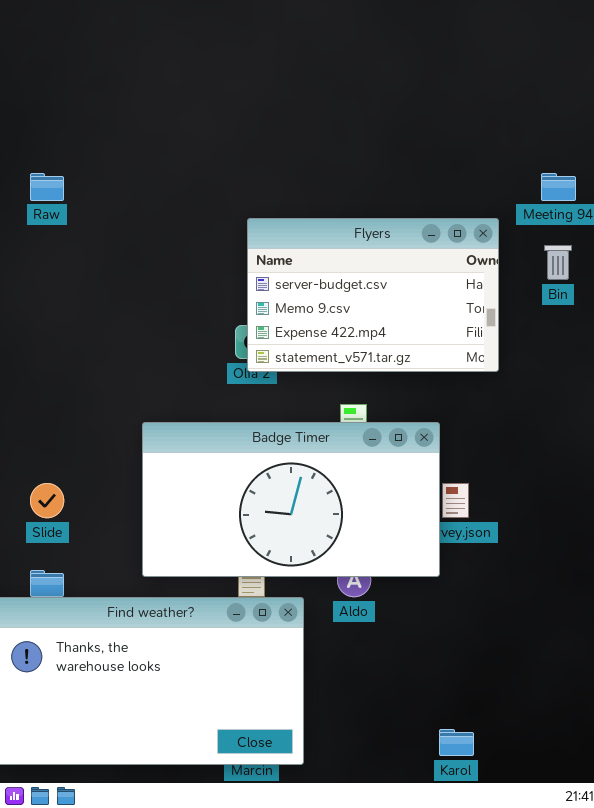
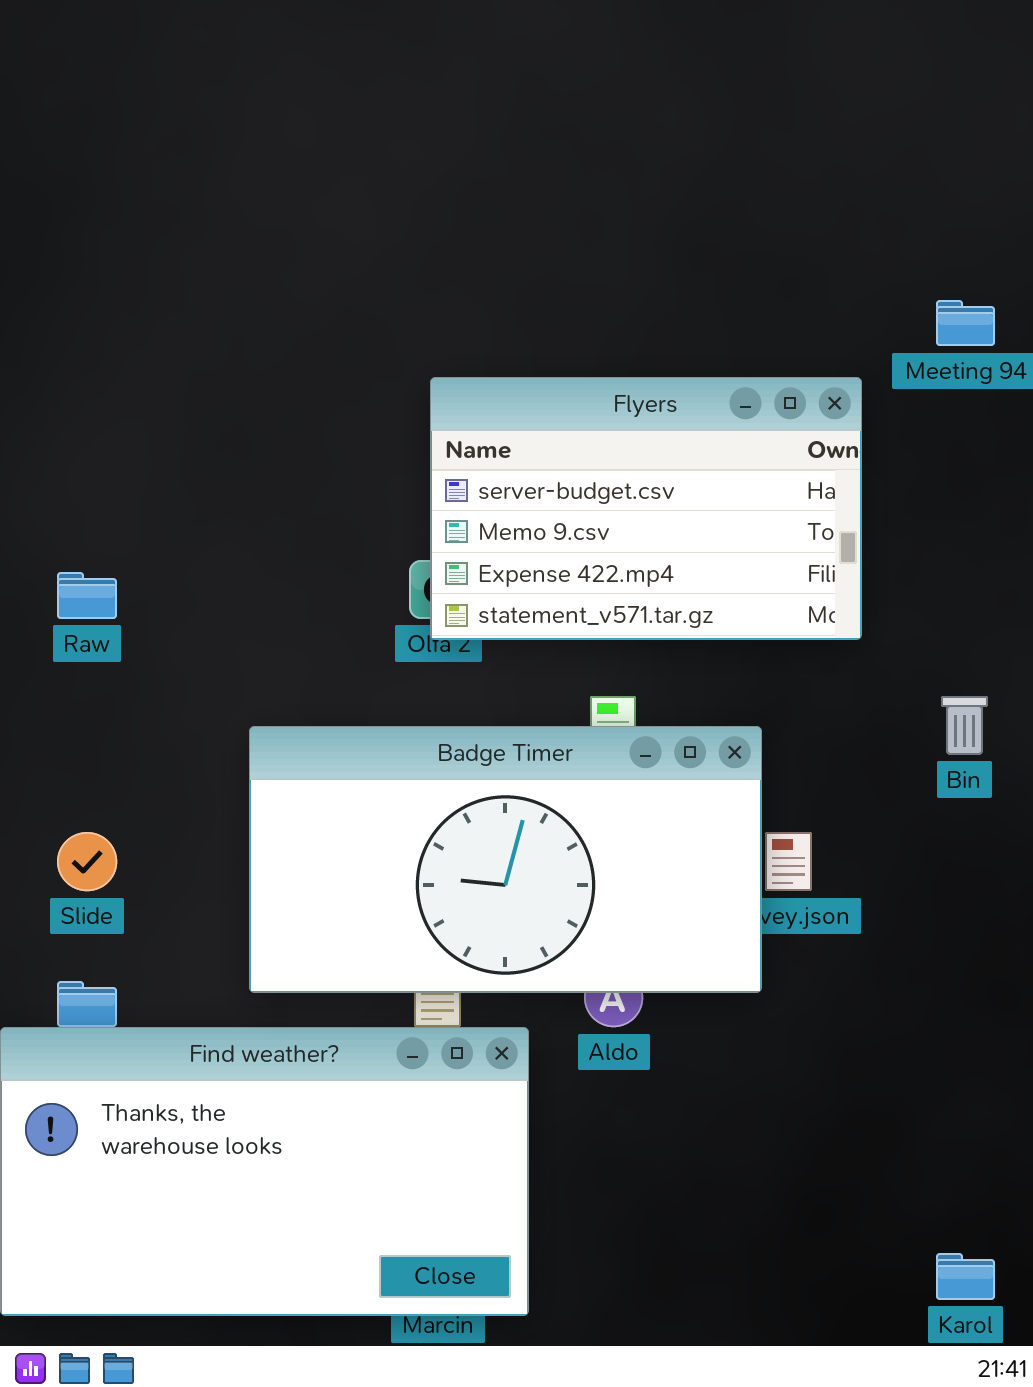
Raw: [30,173,64,201] -> [57,572,117,619], moved
Bin: [544,245,572,280] -> [941,696,988,755], moved
Karol: [439,729,474,756] -> [936,1253,995,1300], moved

